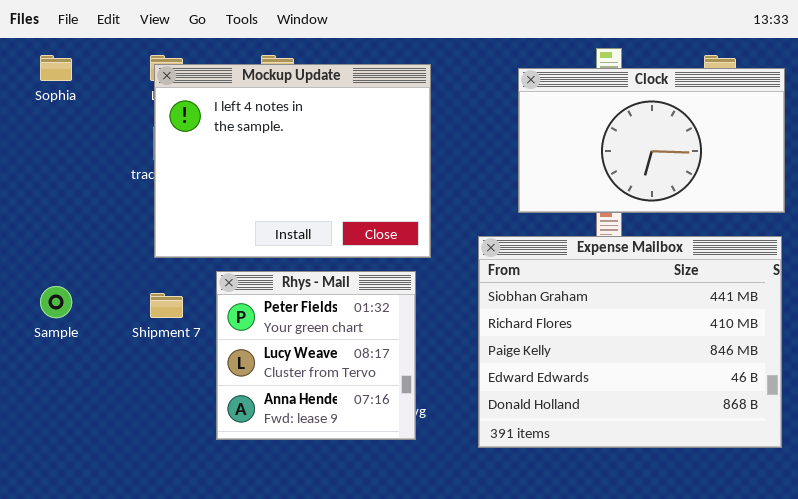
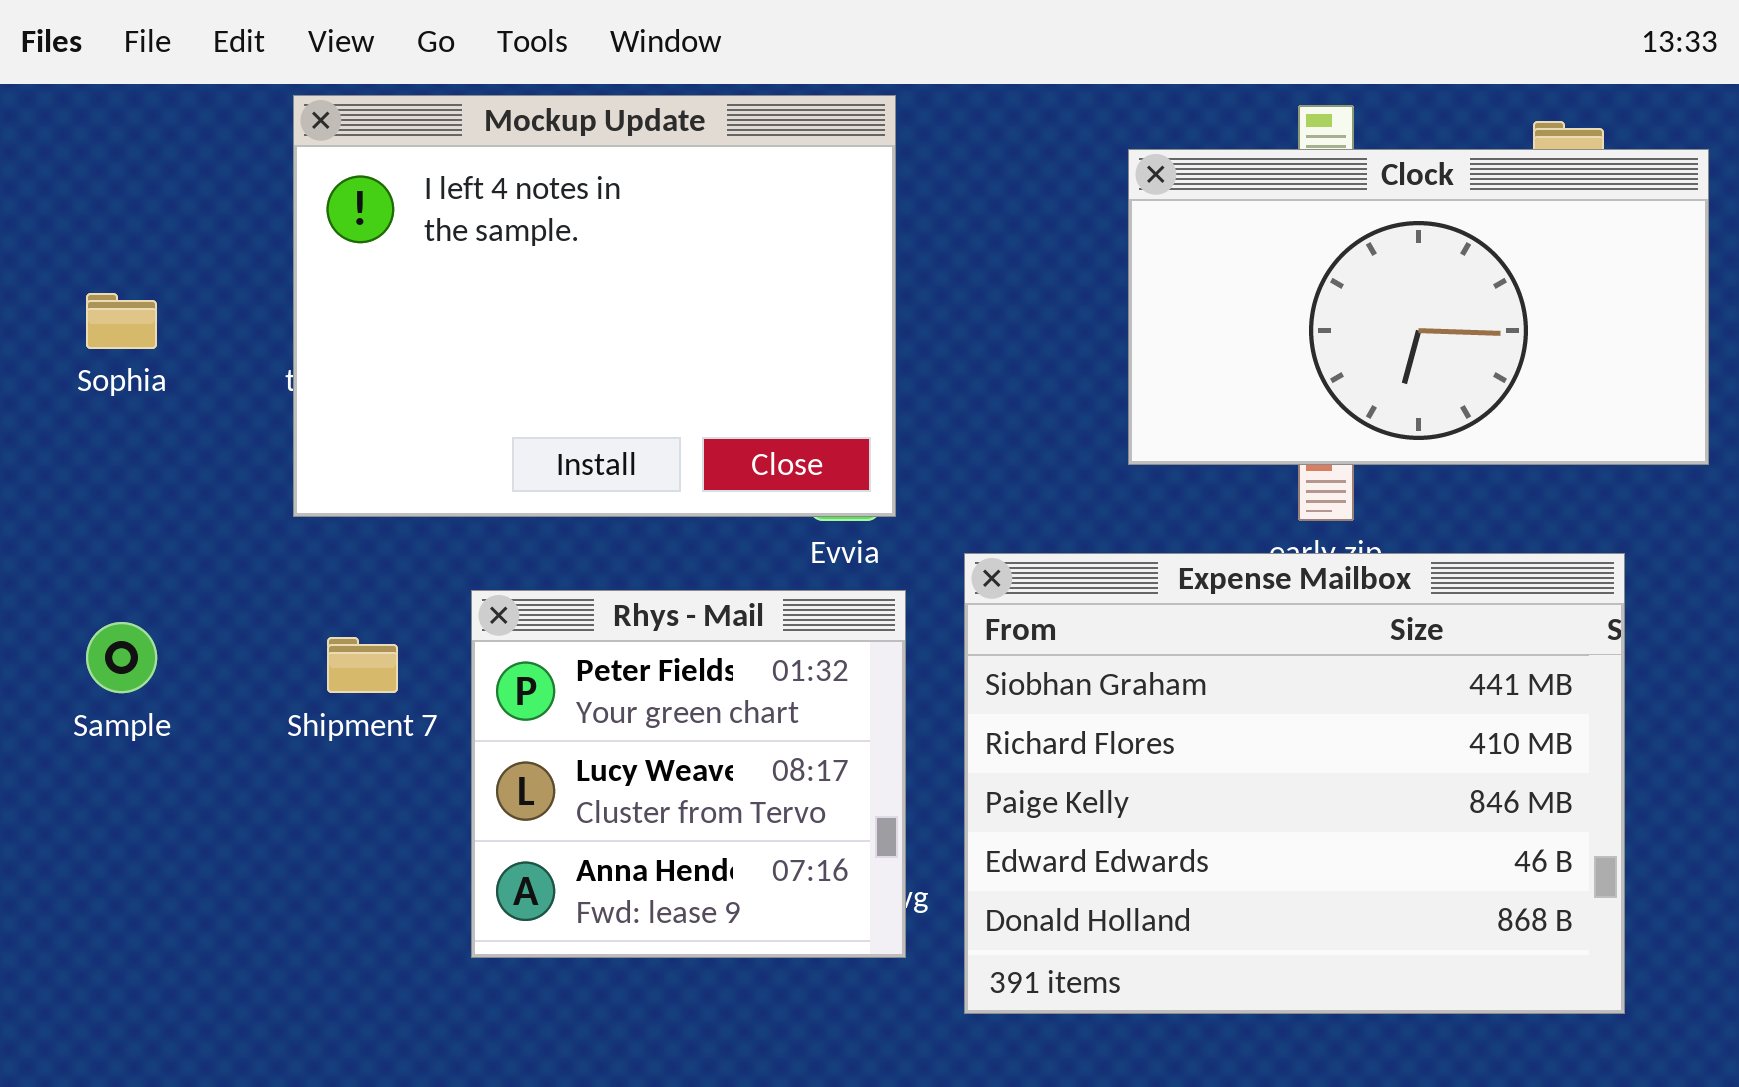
Sophia: [40,55,72,81] -> [86,293,157,349], moved
Mockup Update: [154,64,431,258] -> [293,95,896,517], moved
Expense Mailbox: [478,236,782,448] -> [964,553,1625,1014], moved

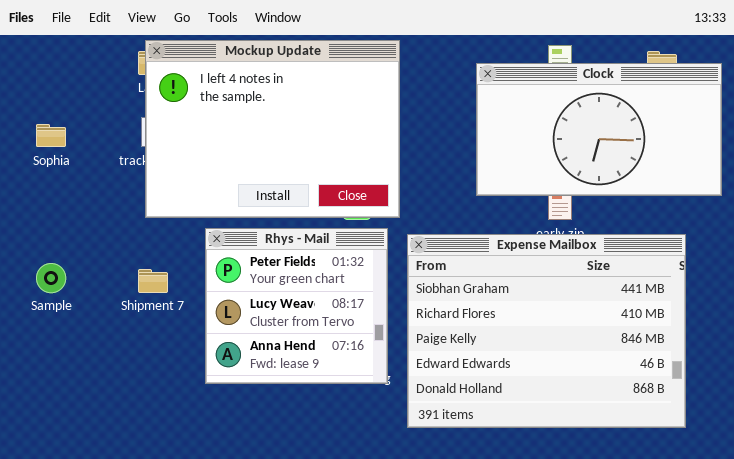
Mockup Update: [293,95,896,517] -> [145,40,400,218], moved
Rhys - Mail: [471,590,906,958] -> [205,228,388,384], moved

